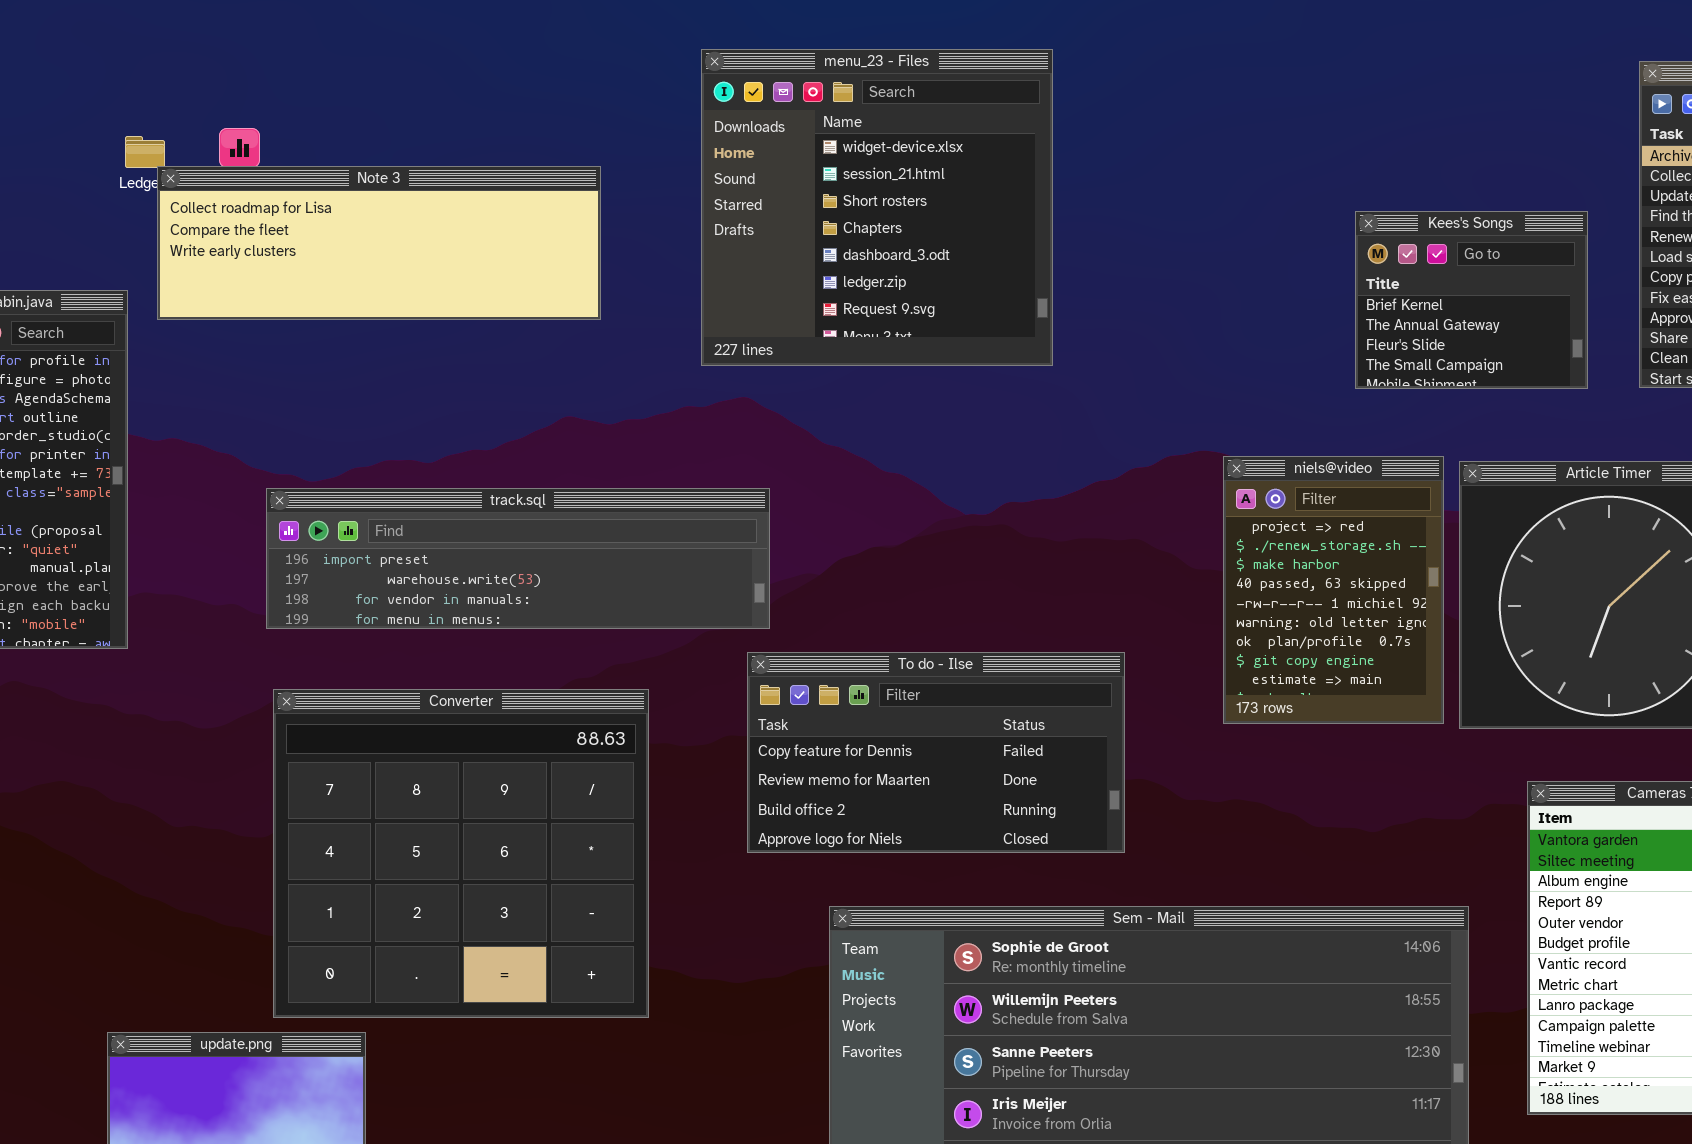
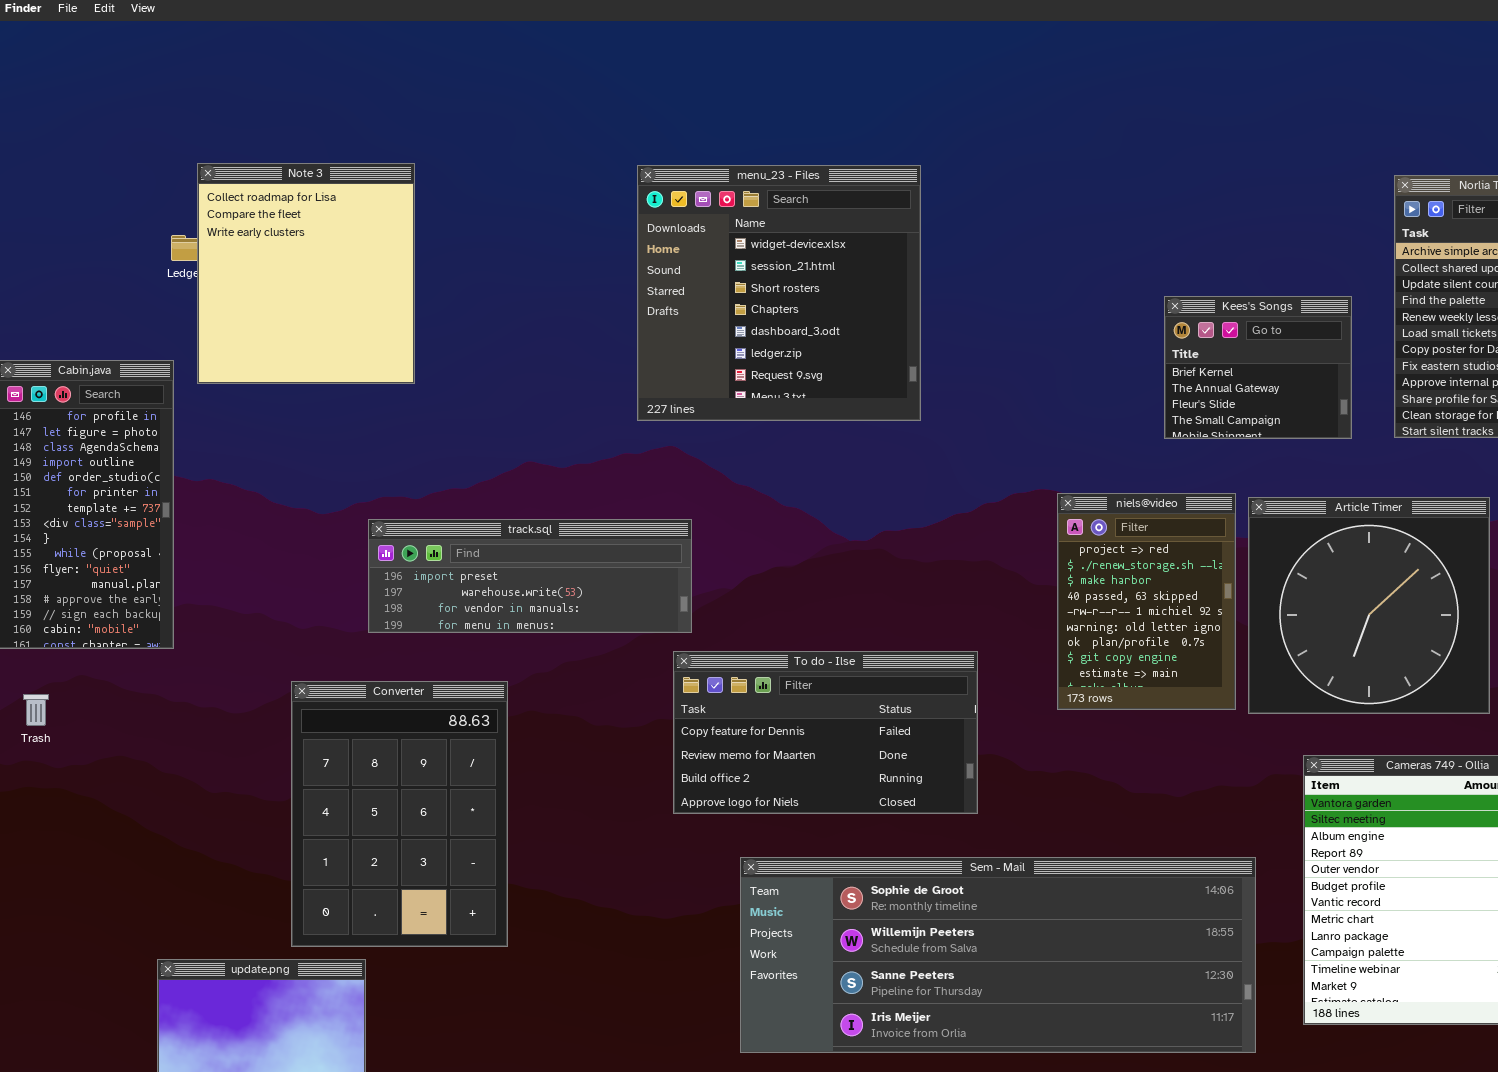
Note 3: [157,166,601,320] -> [197,163,415,384], resized
track.sql: [266,488,770,629] -> [368,519,692,633], resized
Converter: [273,689,649,1018] -> [291,681,508,947], resized

